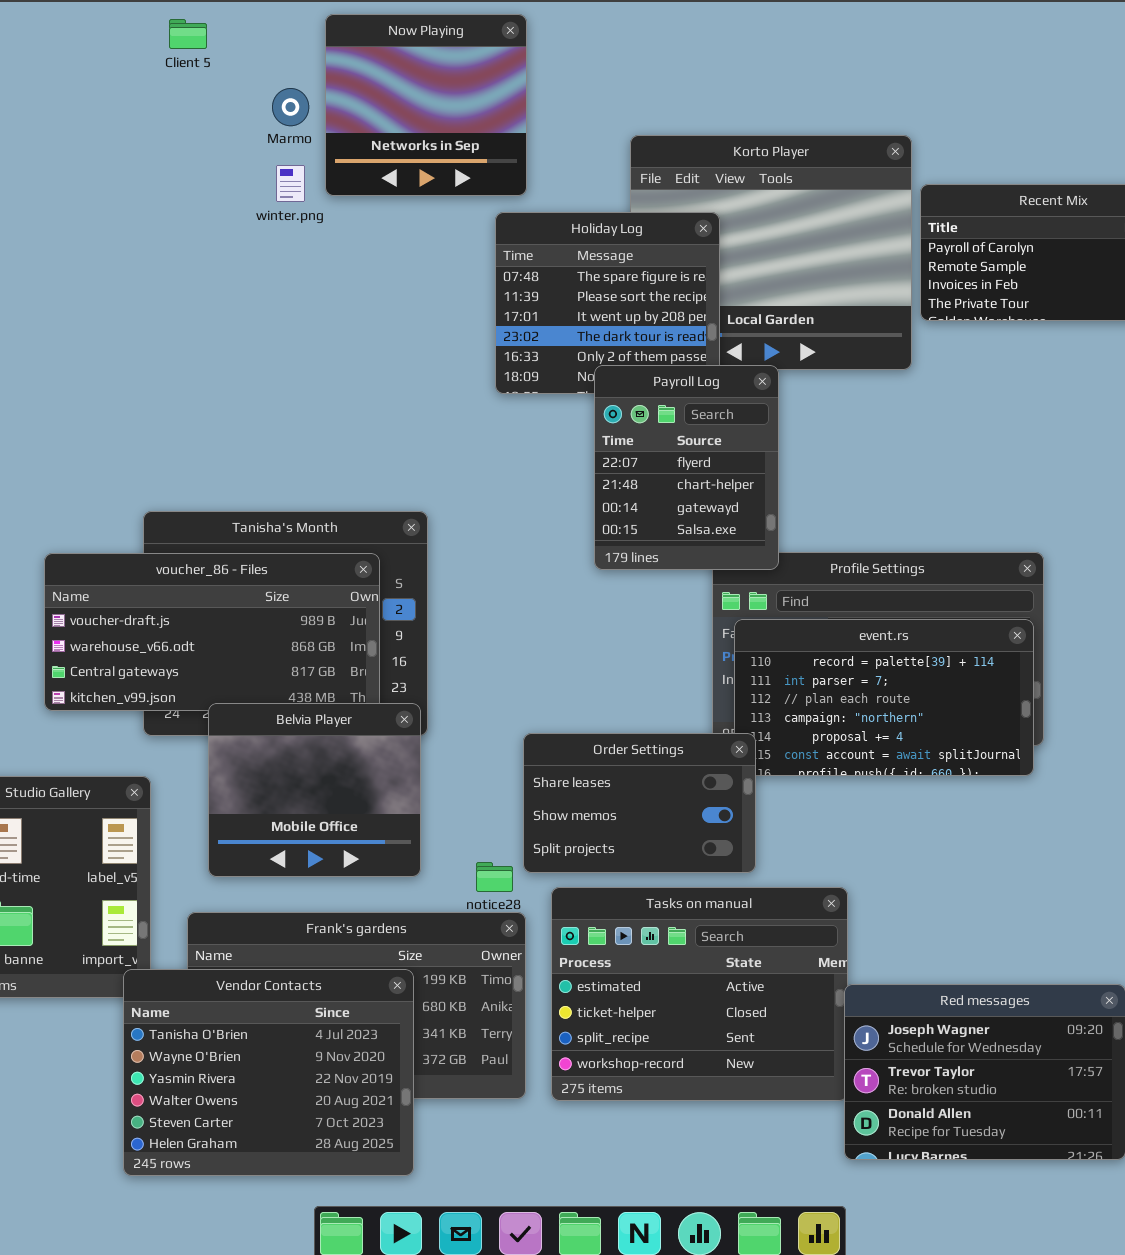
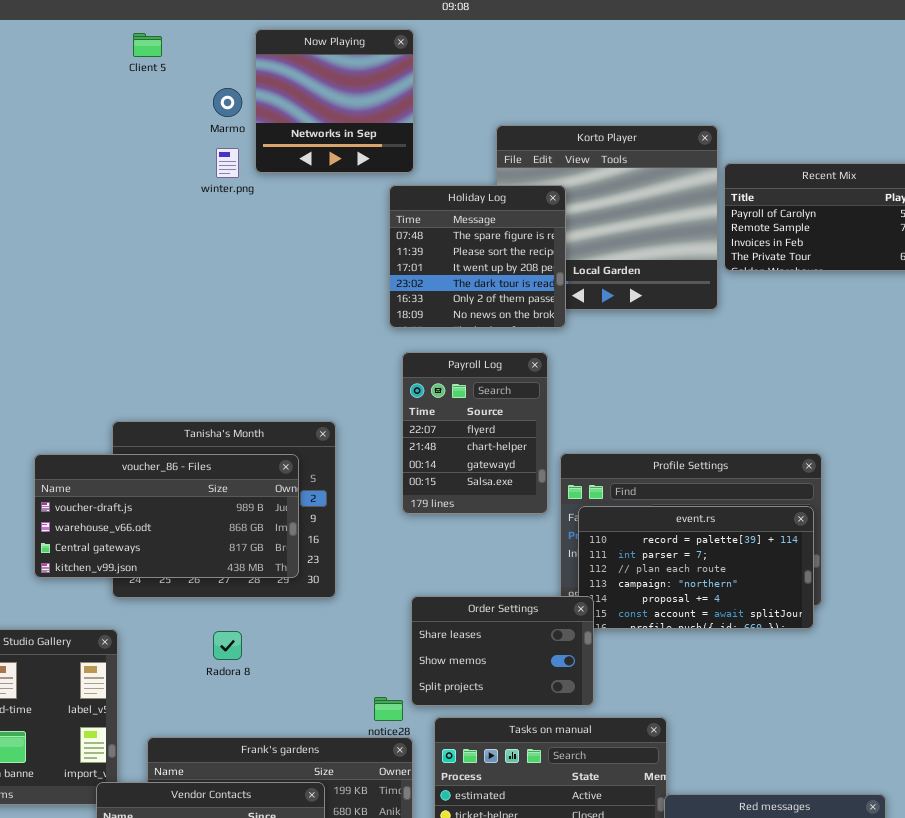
Payroll Log: [594,365,779,570] -> [402,352,548,514], moved
Belvia Player: [208,703,421,877] -> none, closed

